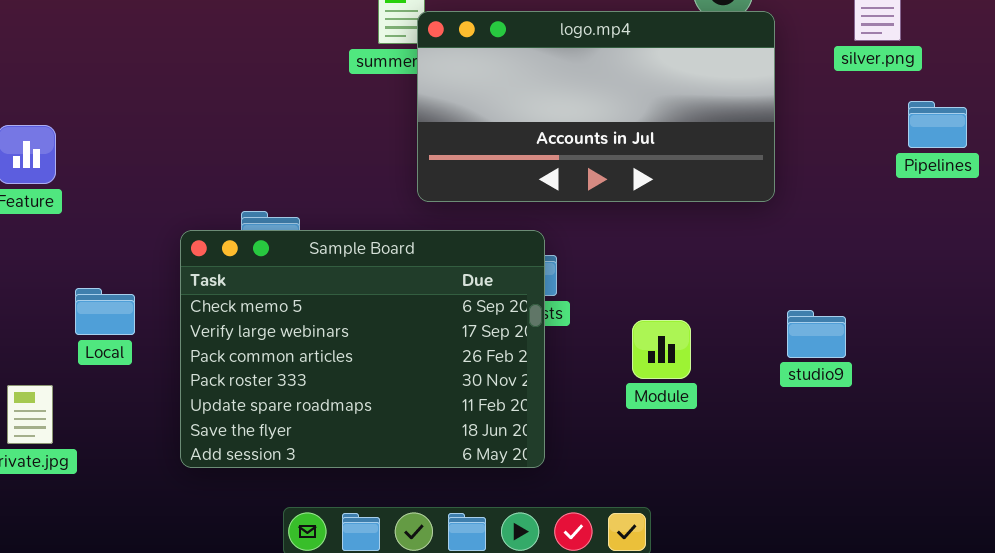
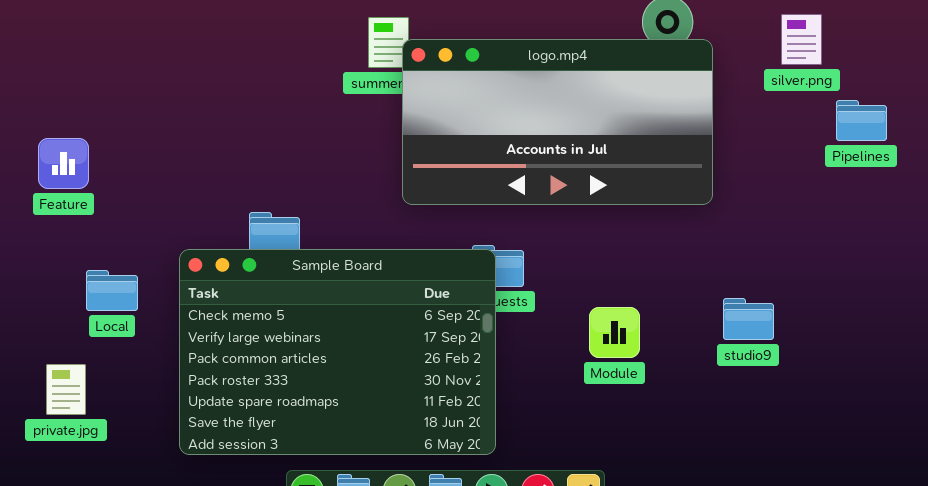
Pipelines: [908,101,967,148] -> [836,100,887,141], moved
Sample Board: [180,230,545,468] -> [179,249,496,455], moved
Local: [75,288,135,335] -> [86,270,138,311], moved

